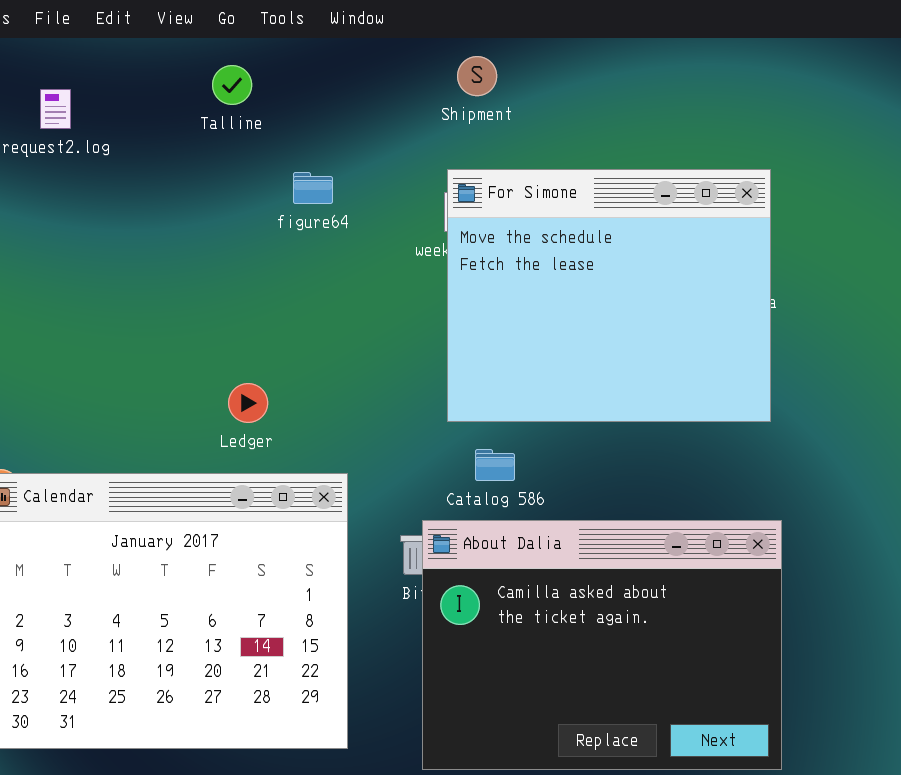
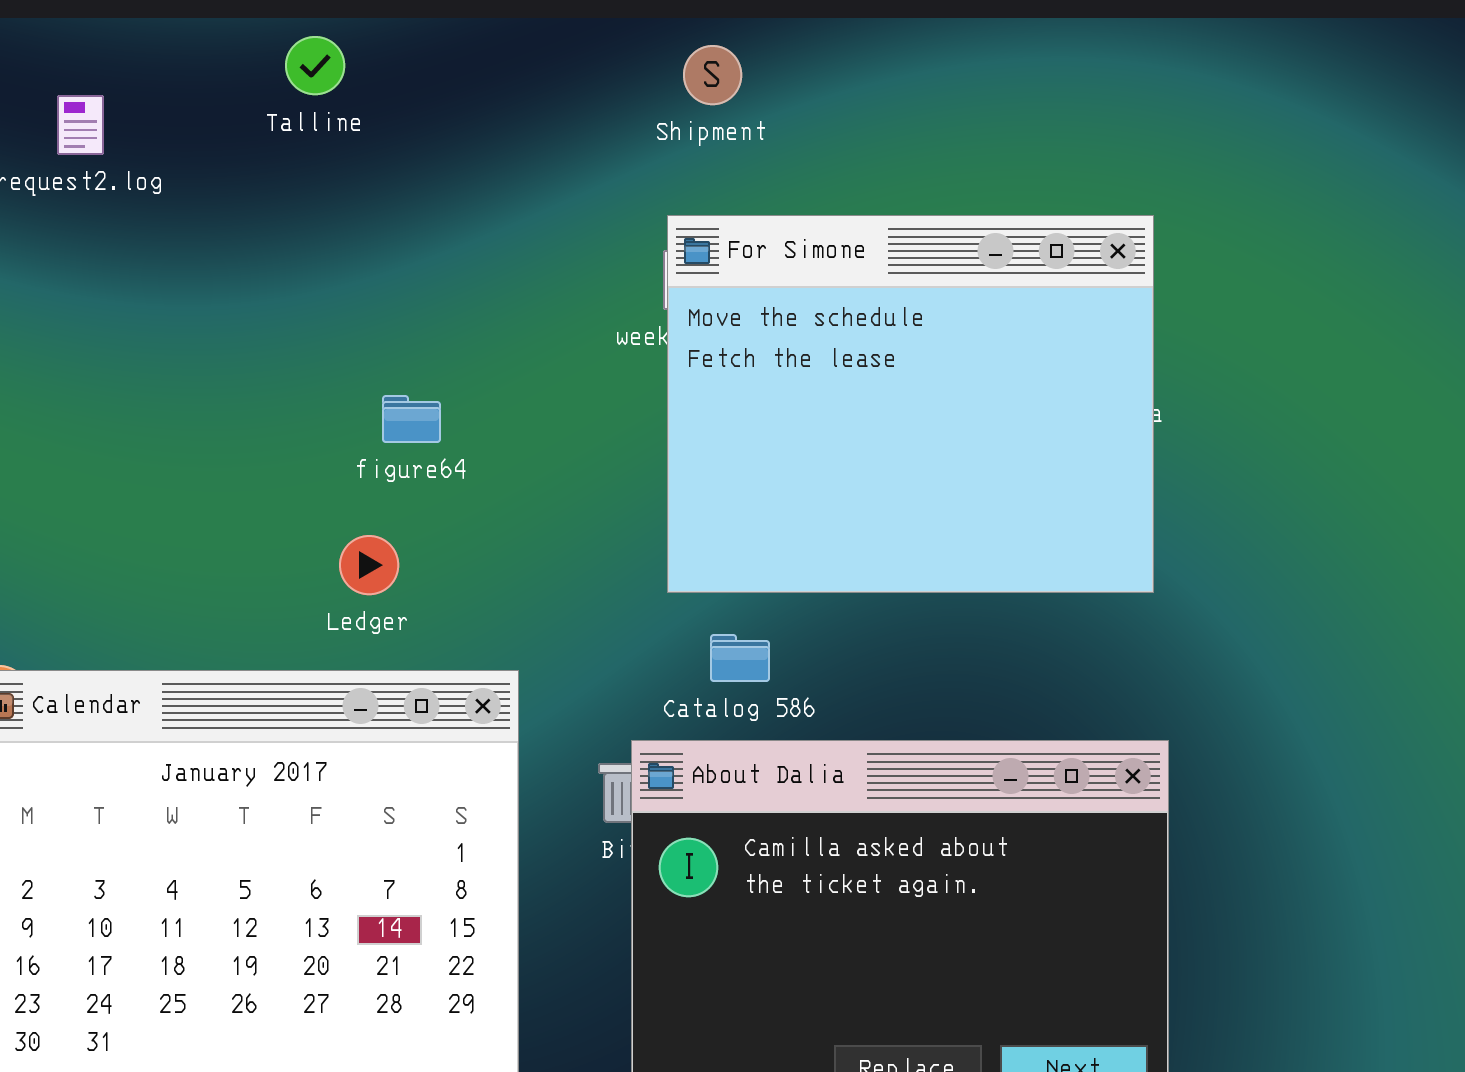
Talline: [212,65,252,105] -> [285,36,345,95], moved
figure64: [293,172,333,204] -> [382,395,441,443], moved

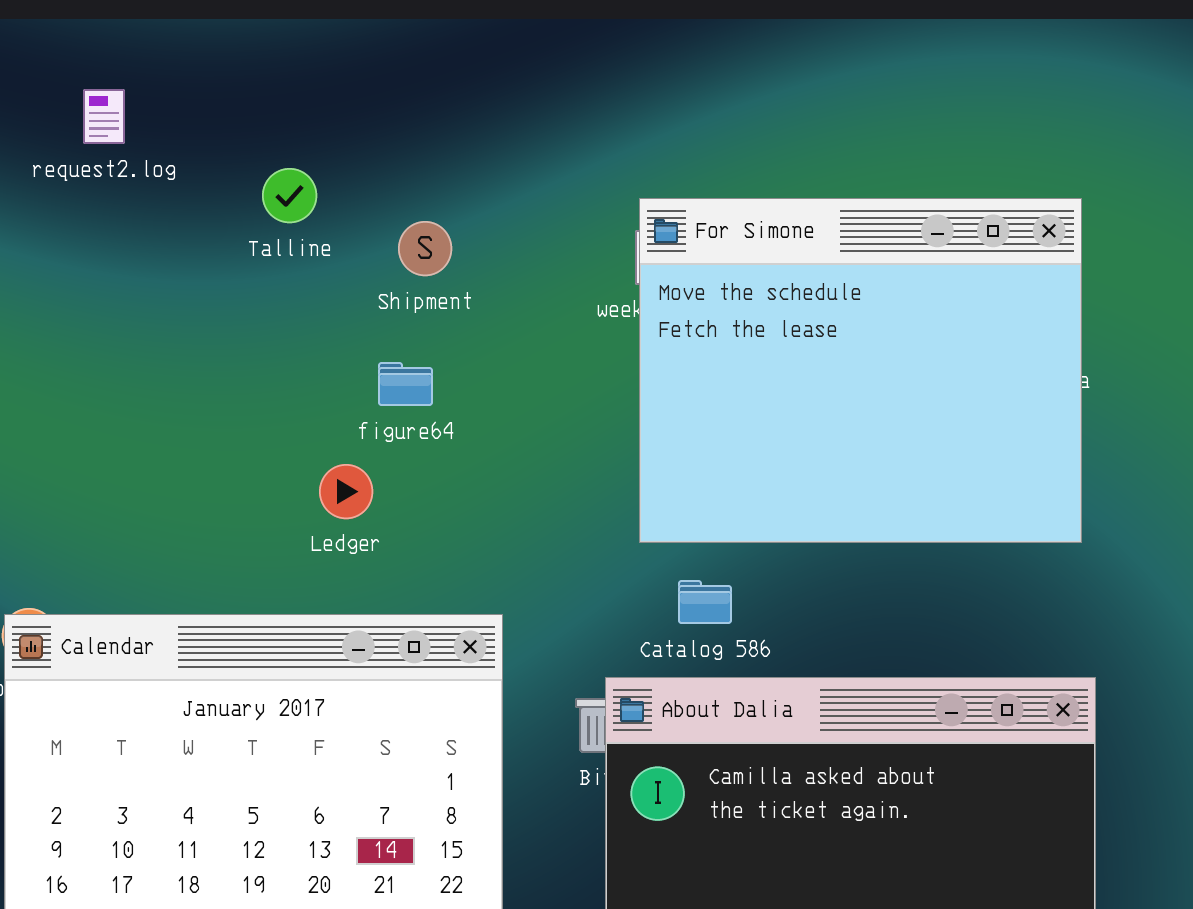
Talline: [285,36,345,95] -> [262,168,317,223], moved
Shipment: [683,45,742,105] -> [398,221,452,276], moved
Ledger: [339,535,399,595] -> [319,464,373,519], moved

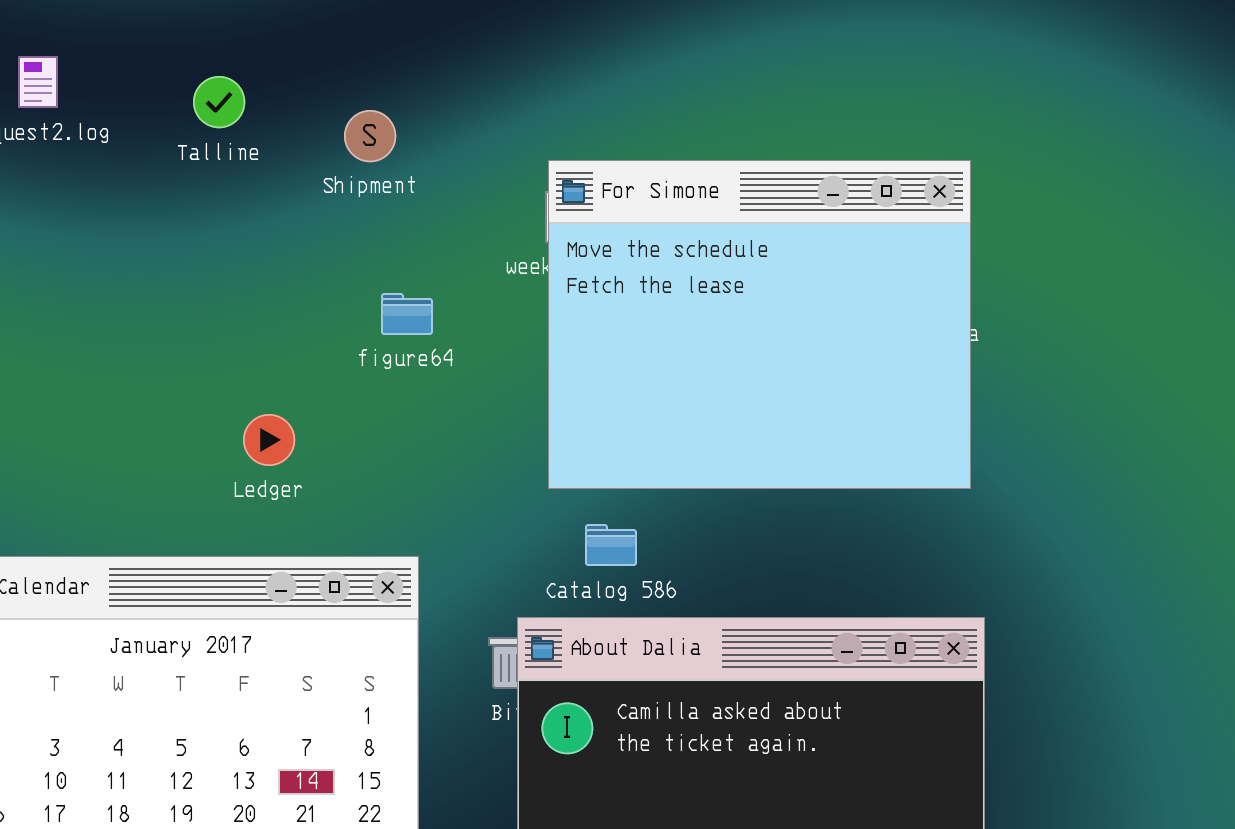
Talline: [262,168,317,223] -> [193,76,245,128], moved
Shipment: [398,221,452,276] -> [344,110,396,162], moved
figure64: [378,362,433,406] -> [381,293,433,335], moved

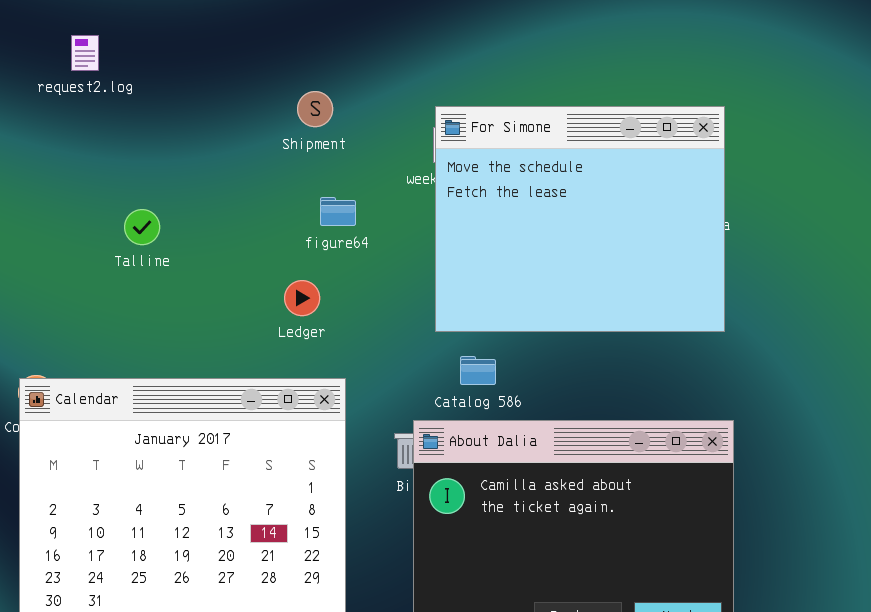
Talline: [193,76,245,128] -> [124,209,160,245], moved
Shipment: [344,110,396,162] -> [297,91,333,127], moved
Ledger: [243,414,295,466] -> [284,280,320,316], moved

